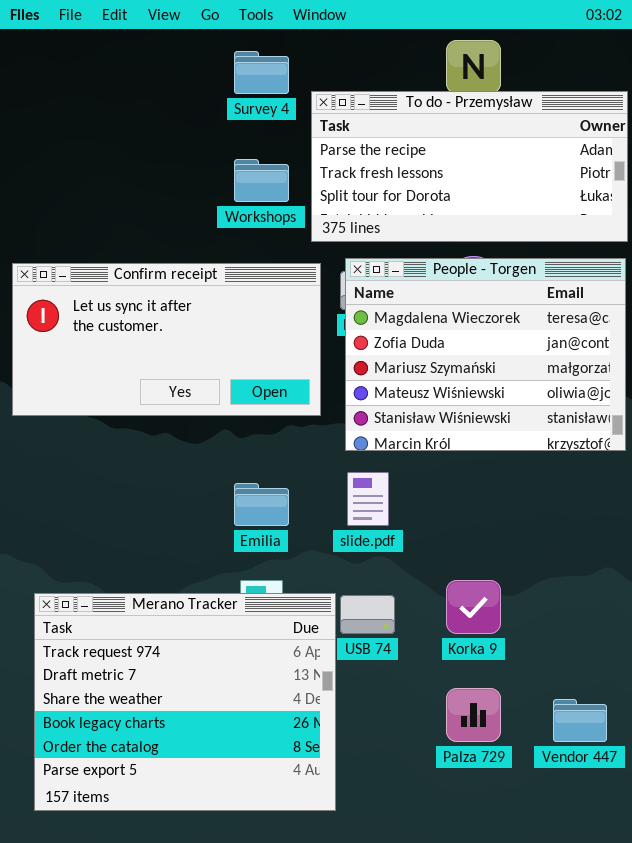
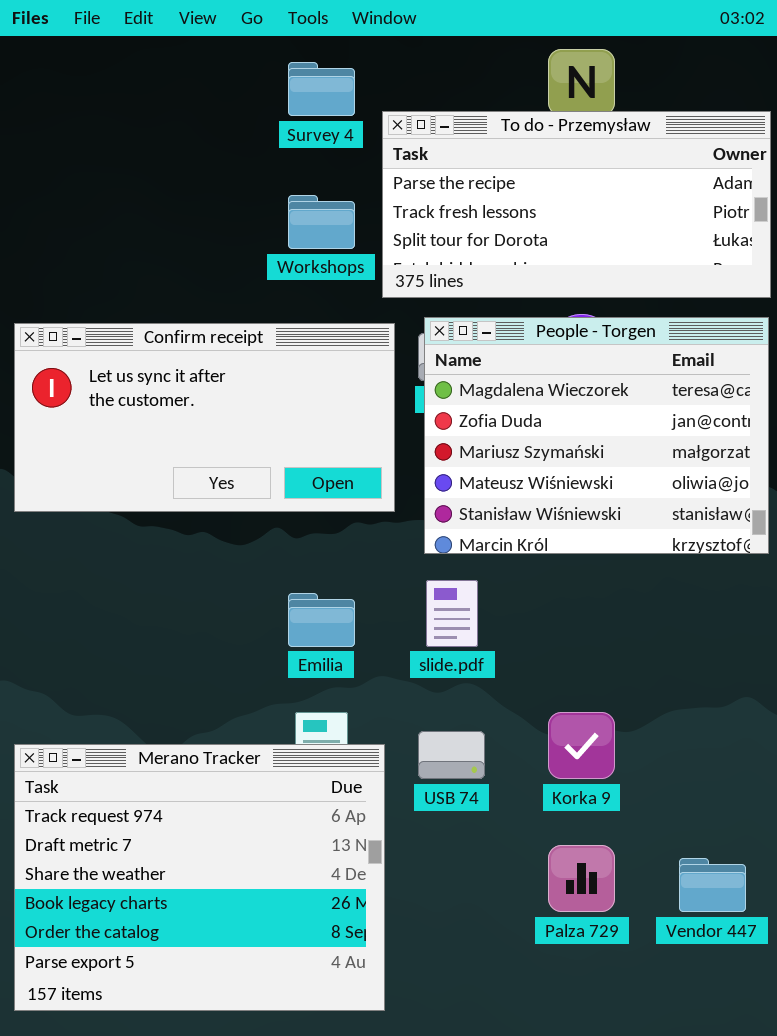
Merano Tracker: [34,593,336,811] -> [14,744,385,1011], moved

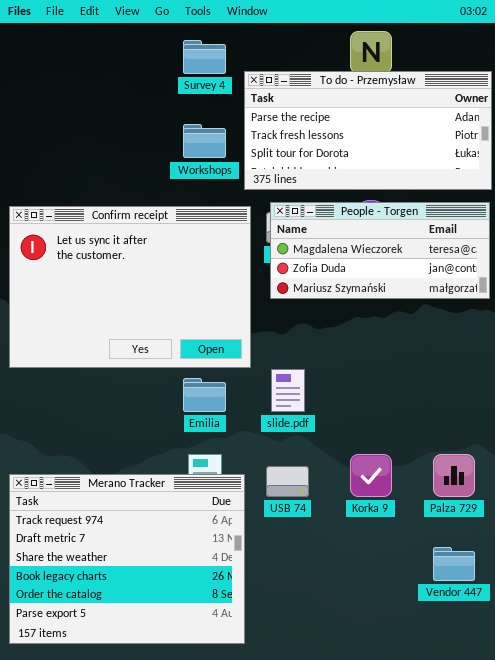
People - Torgen: [424,317,769,554] -> [270,202,490,299], resized
Confirm receipt: [14,323,395,512] -> [9,206,251,368], resized
Palza 729: [548,845,615,912] -> [433,454,475,497], moved

